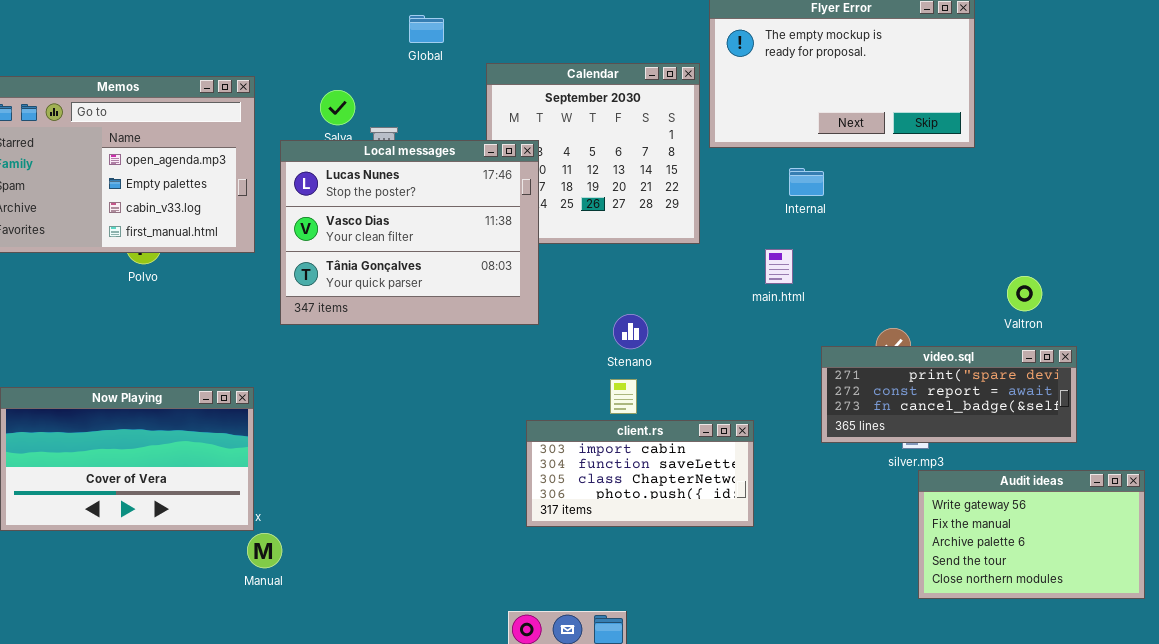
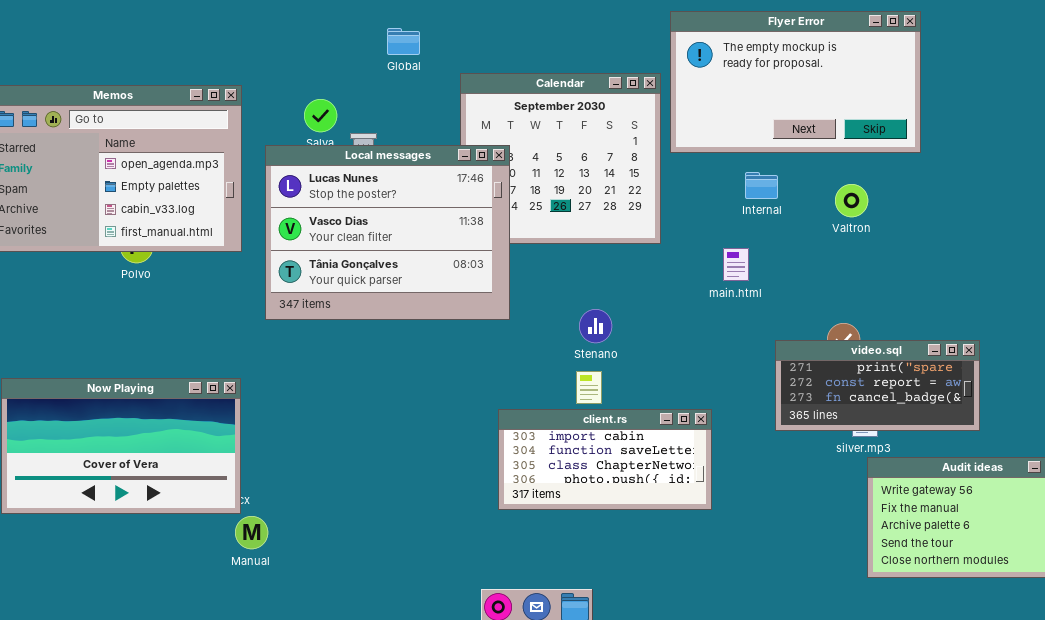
Valtron: [1007,276,1042,311] -> [835,184,868,217], moved
video.sql: [821,346,1077,443] -> [775,340,980,431], resized

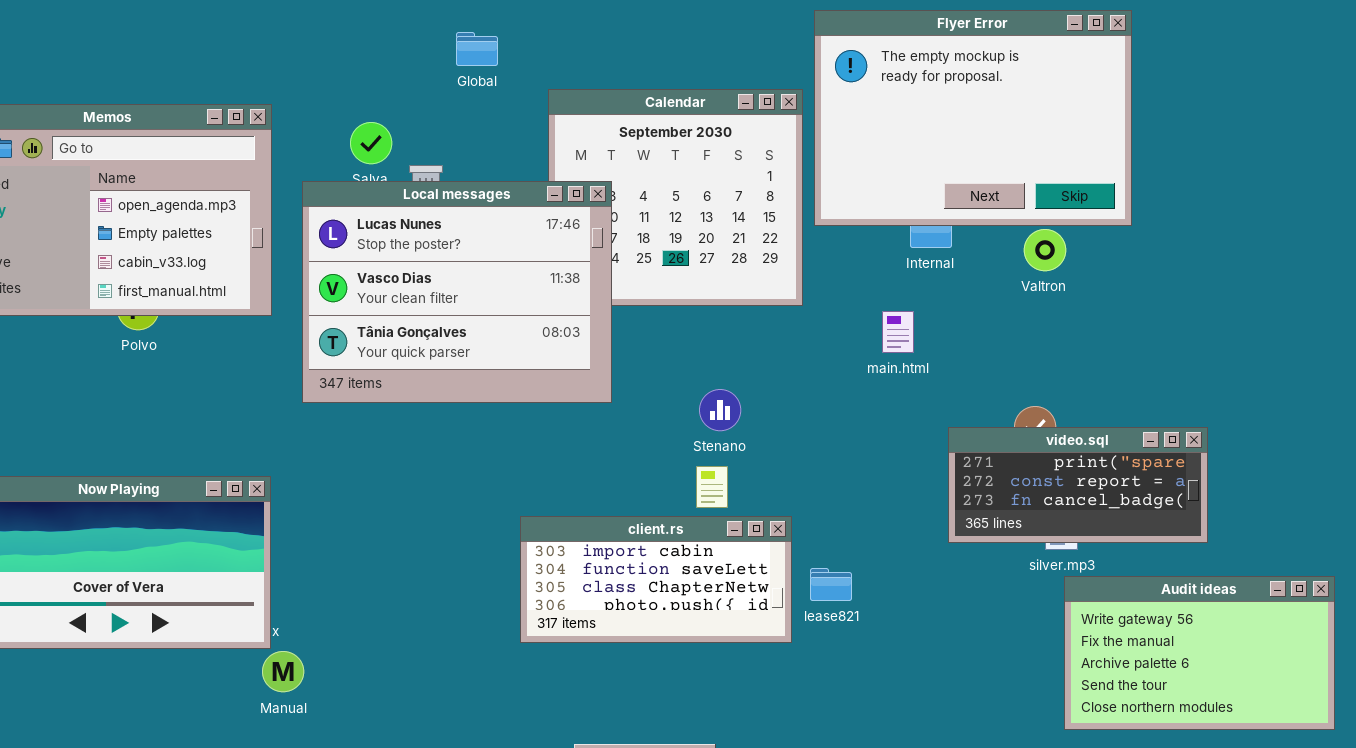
Flyer Error: [670,11,921,153] -> [814,10,1132,226], resized
client.rs: [498,409,712,510] -> [520,516,792,643], moved

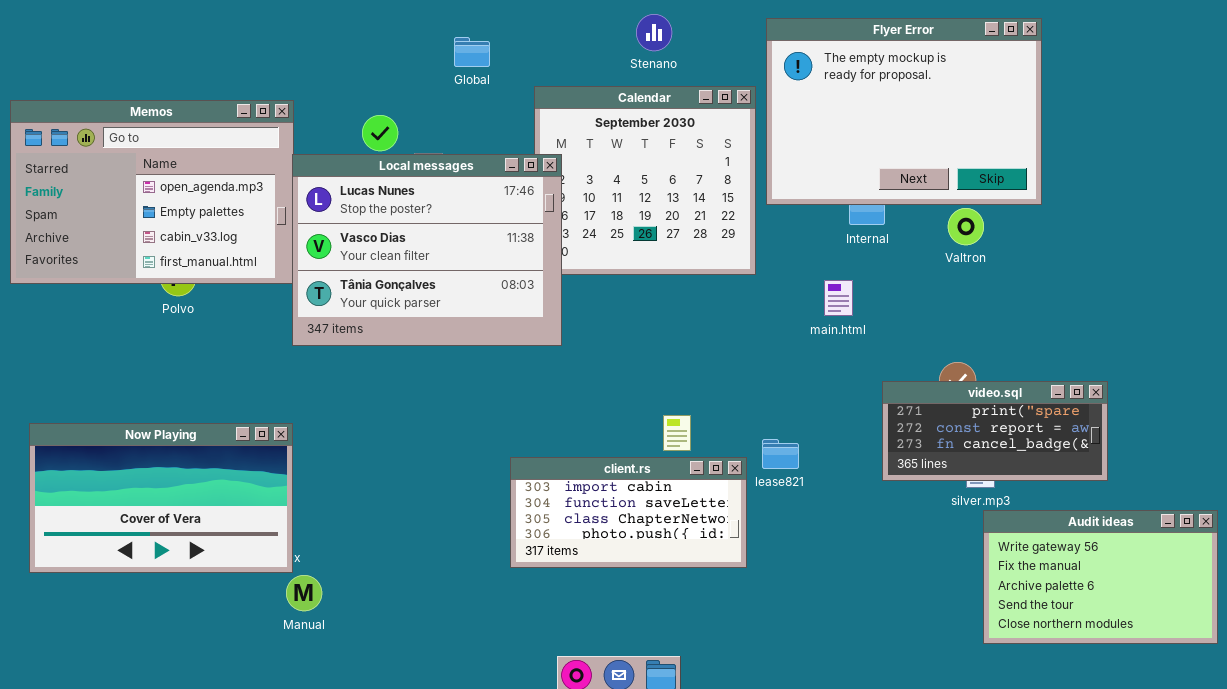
Local messages: [302,181,612,403] -> [292,154,562,346], moved
Stenano: [699,389,741,431] -> [636,14,672,51], moved
lease821: [810,568,852,601] -> [762,439,799,469], moved

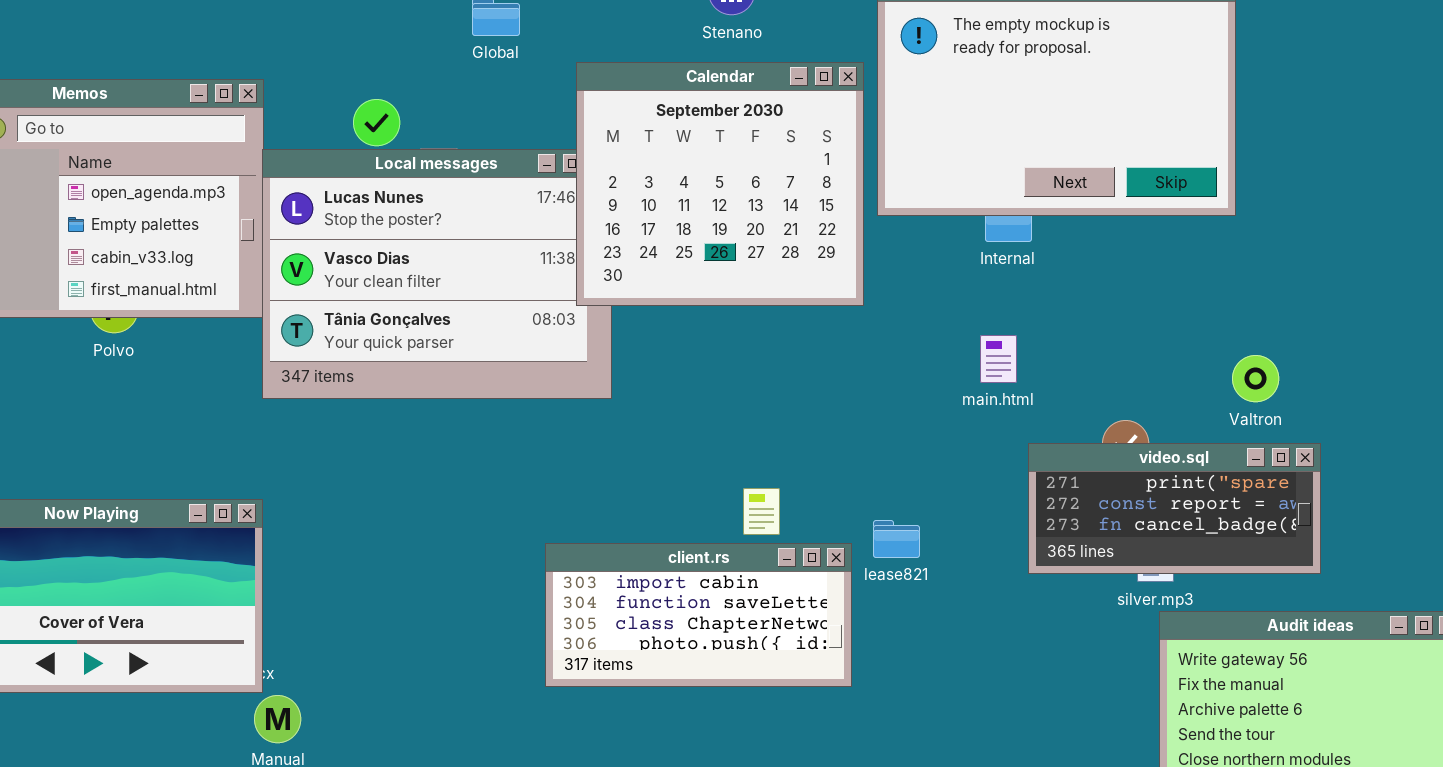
Calendar: [534,86,756,275] -> [576,62,864,306], raised
Valtron: [948,208,984,245] -> [1232,355,1279,402], moved
main.html: [824,280,853,316] -> [980,335,1017,383], moved

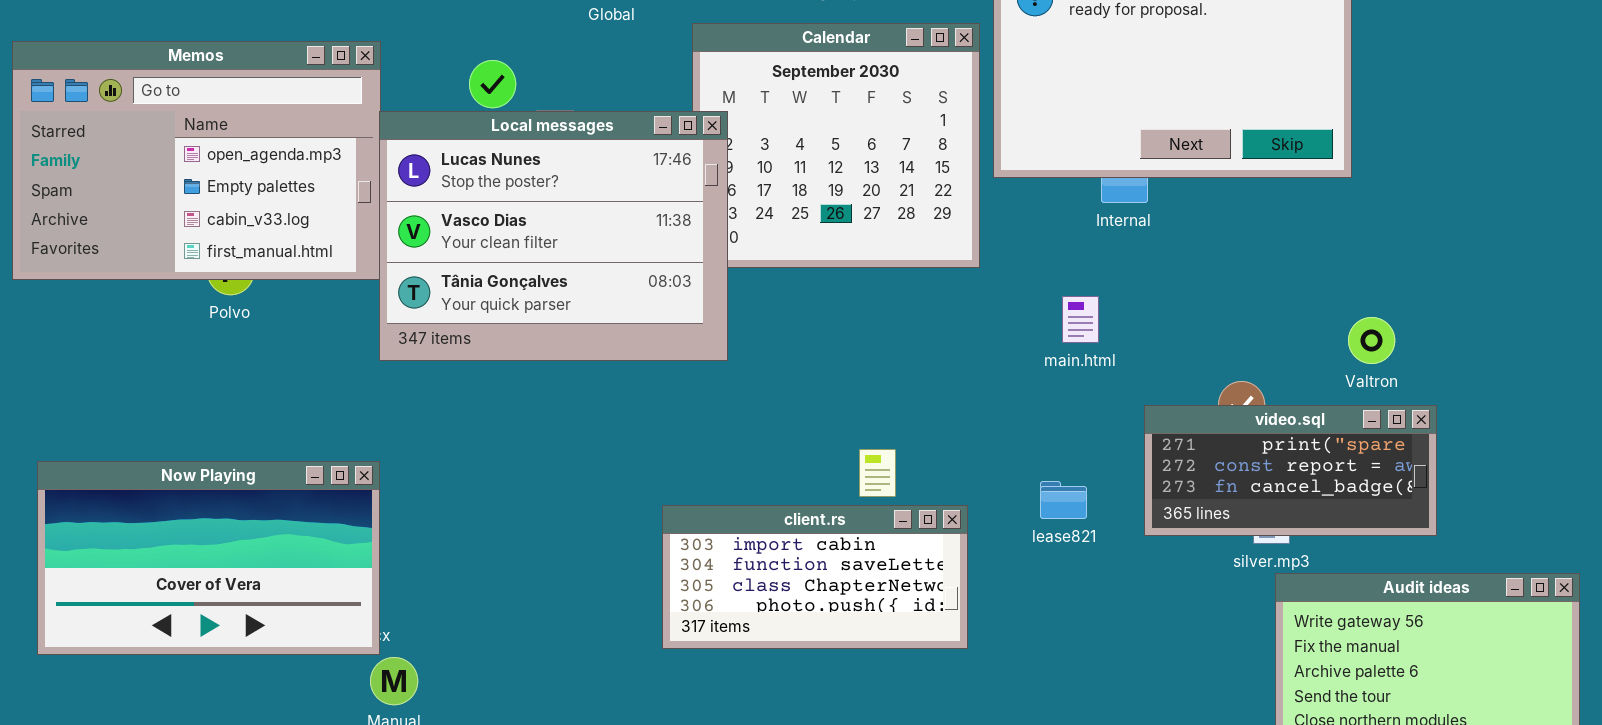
Local messages: [262,149,612,399] -> [379,111,728,361], raised
main.html: [980,335,1017,383] -> [1062,296,1099,343], moved
lease821: [873,520,920,558] -> [1040,481,1087,519], moved

